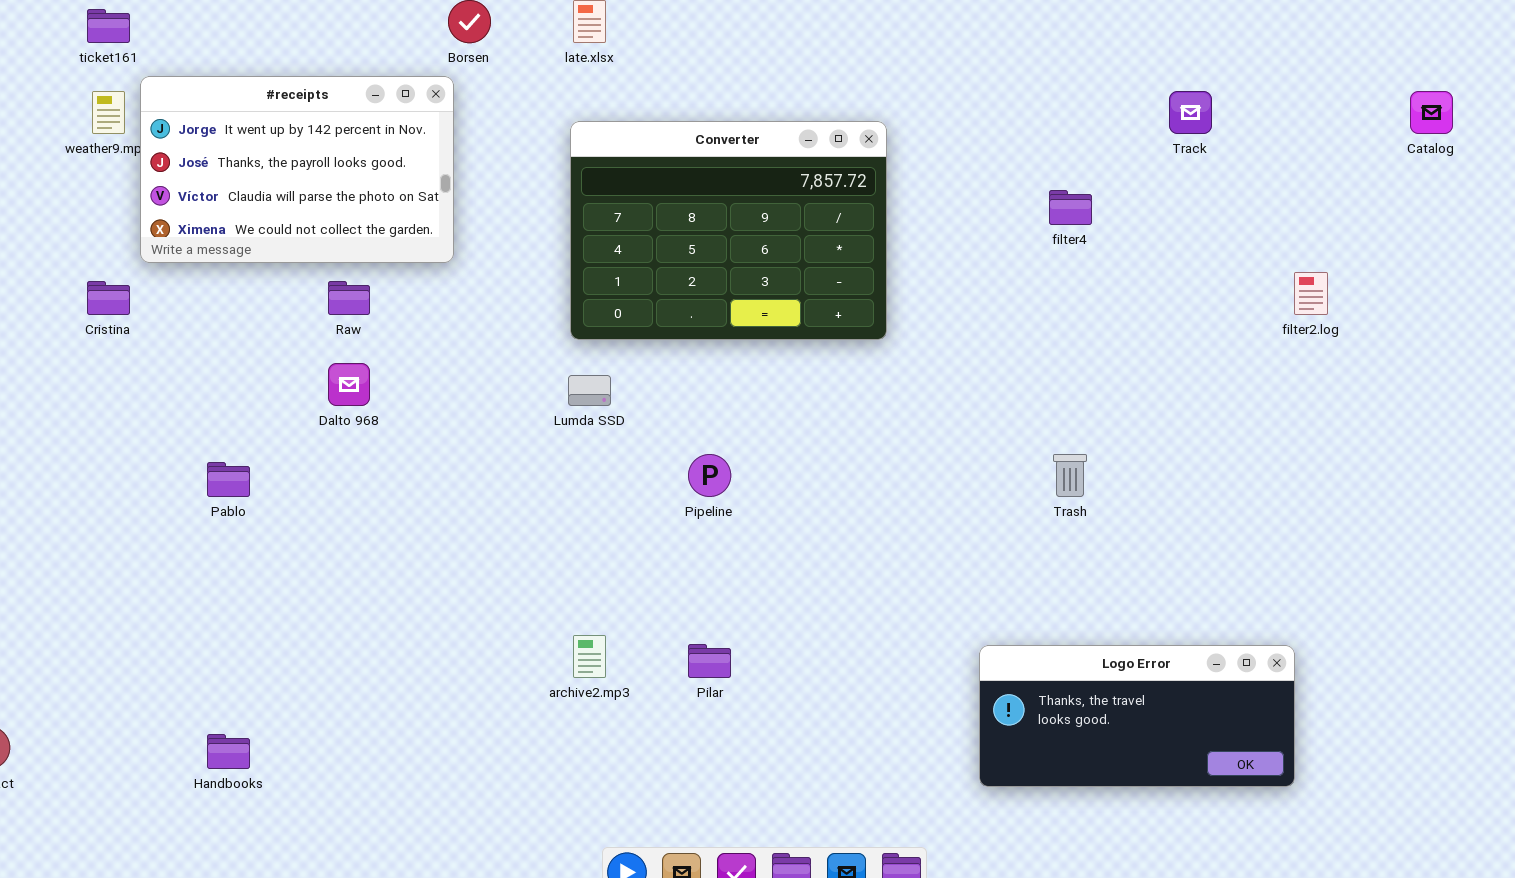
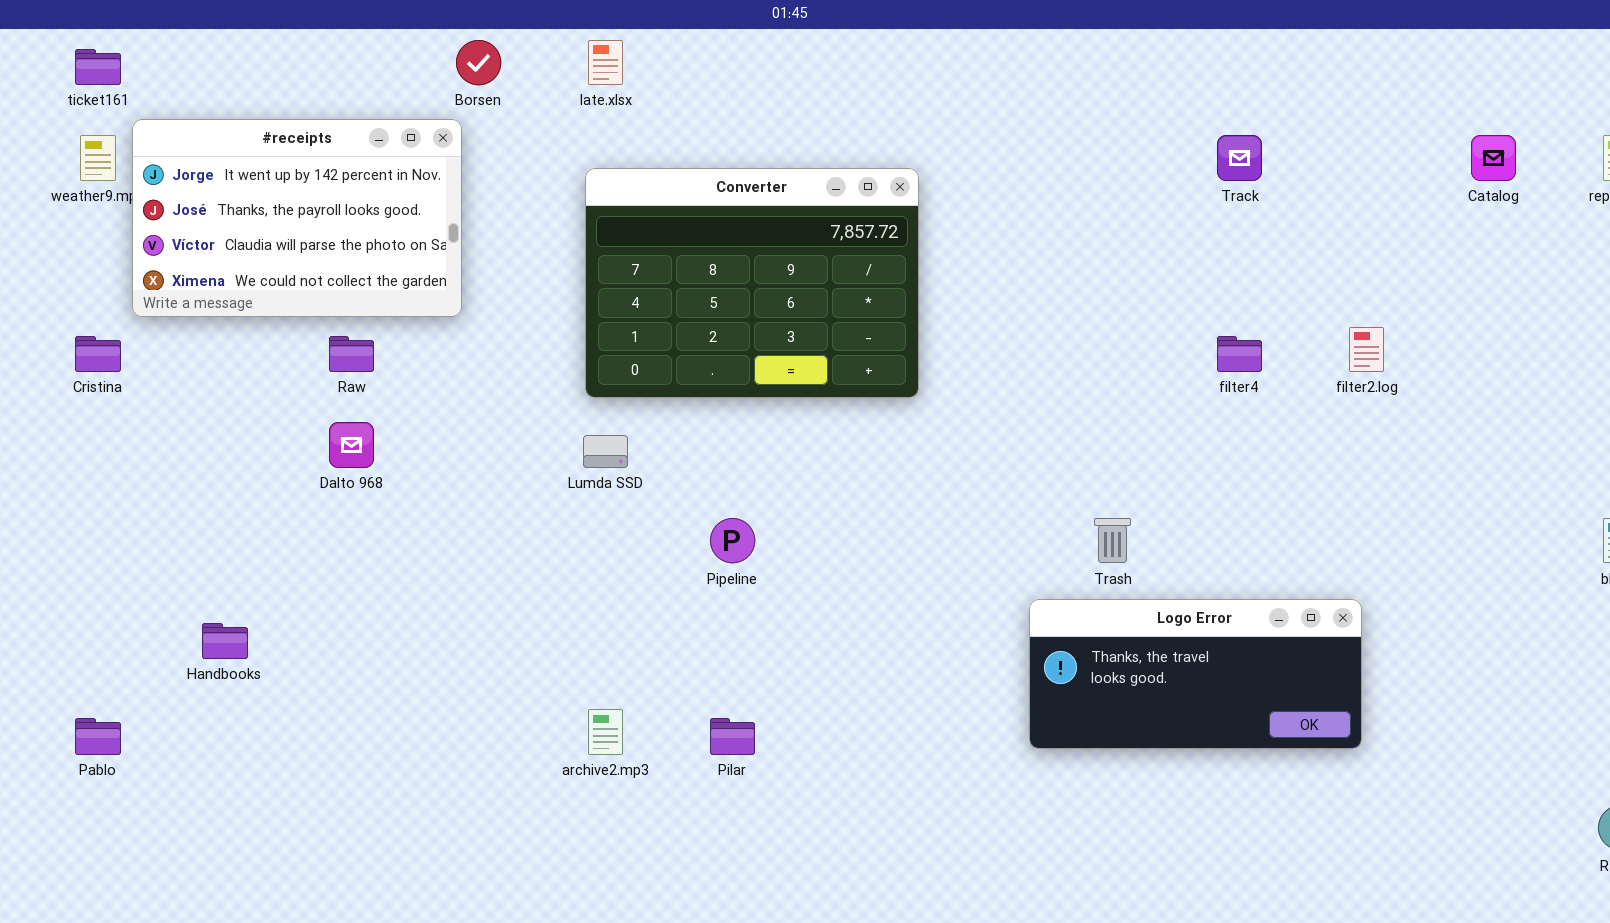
filter4: [1049,190,1092,225] -> [1217,336,1262,372], moved
Pablo: [207,462,250,497] -> [75,718,121,755], moved
Logo Error: [979,645,1295,787] -> [1029,599,1362,749], moved
Handbooks: [207,734,250,769] -> [202,623,248,659], moved

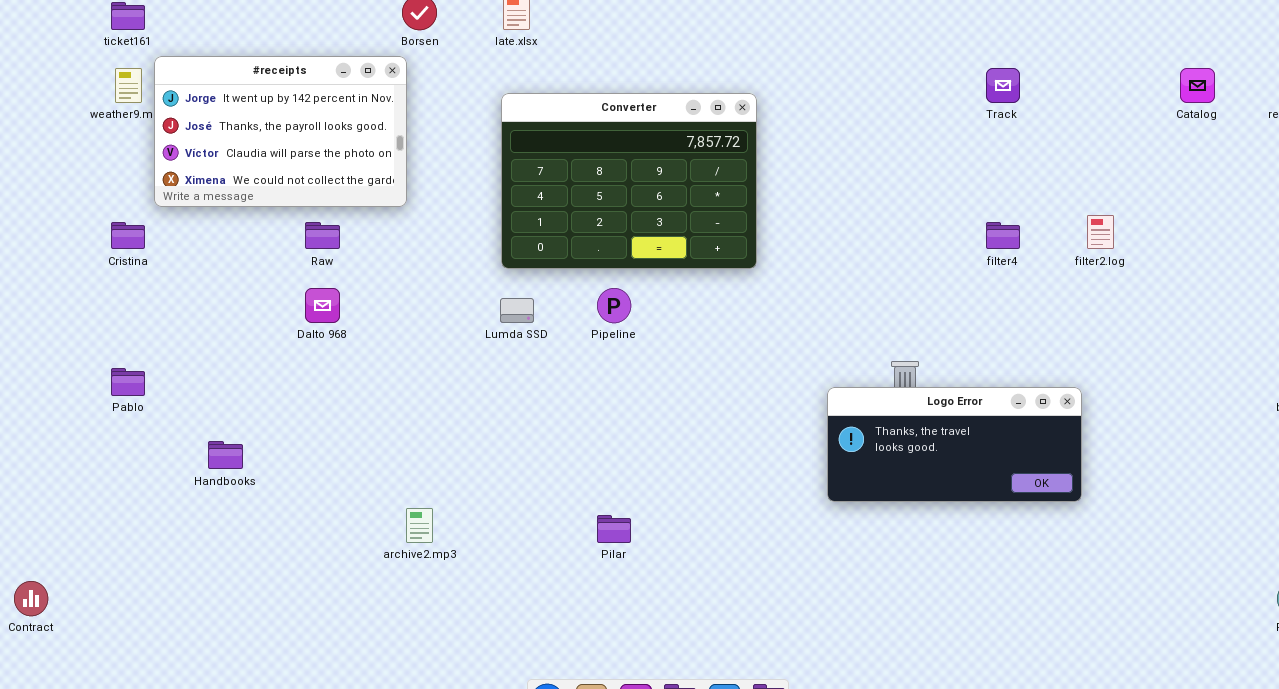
Pipeline: [710,518,755,563] -> [597,288,631,323], moved
Logo Error: [1029,599,1362,749] -> [827,387,1082,502], moved
archive2.mp3: [588,709,623,755] -> [406,508,433,543], moved
Pablo: [75,718,121,755] -> [111,368,145,396], moved

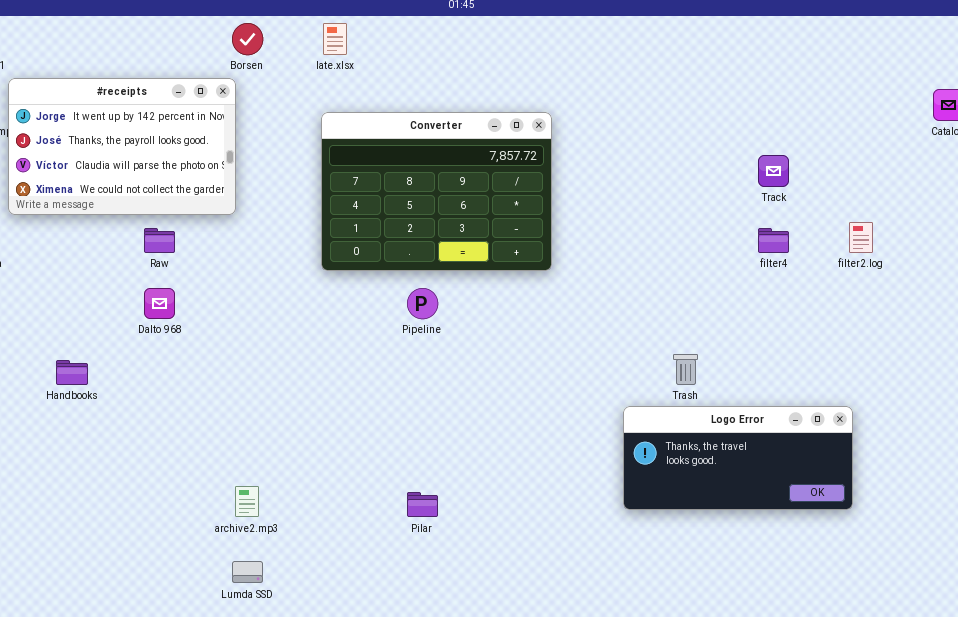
Track: [986,68,1020,103] -> [758,155,789,187], moved
Lumda SSD: [500,298,534,323] -> [232,561,263,583], moved
Logo Error: [827,387,1082,502] -> [623,406,853,510], moved
Handbooks: [208,441,243,469] -> [56,360,88,385], moved

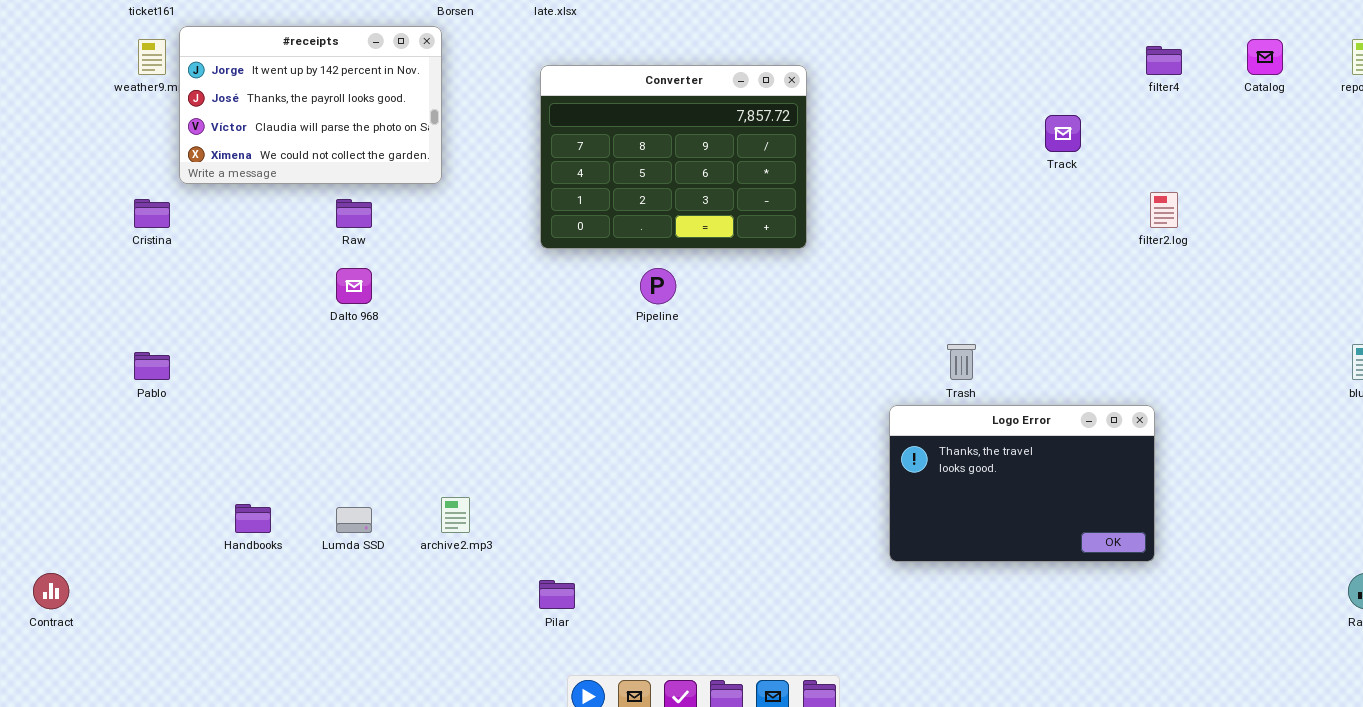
filter4: [758,228,789,253] -> [1146,46,1182,75], moved
Handbooks: [56,360,88,385] -> [235,504,271,533], moved
Logo Error: [623,406,853,510] -> [889,405,1155,562], resized
Pilar: [407,492,438,517] -> [539,580,575,609], moved
Lumda SSD: [232,561,263,583] -> [336,507,372,533], moved

